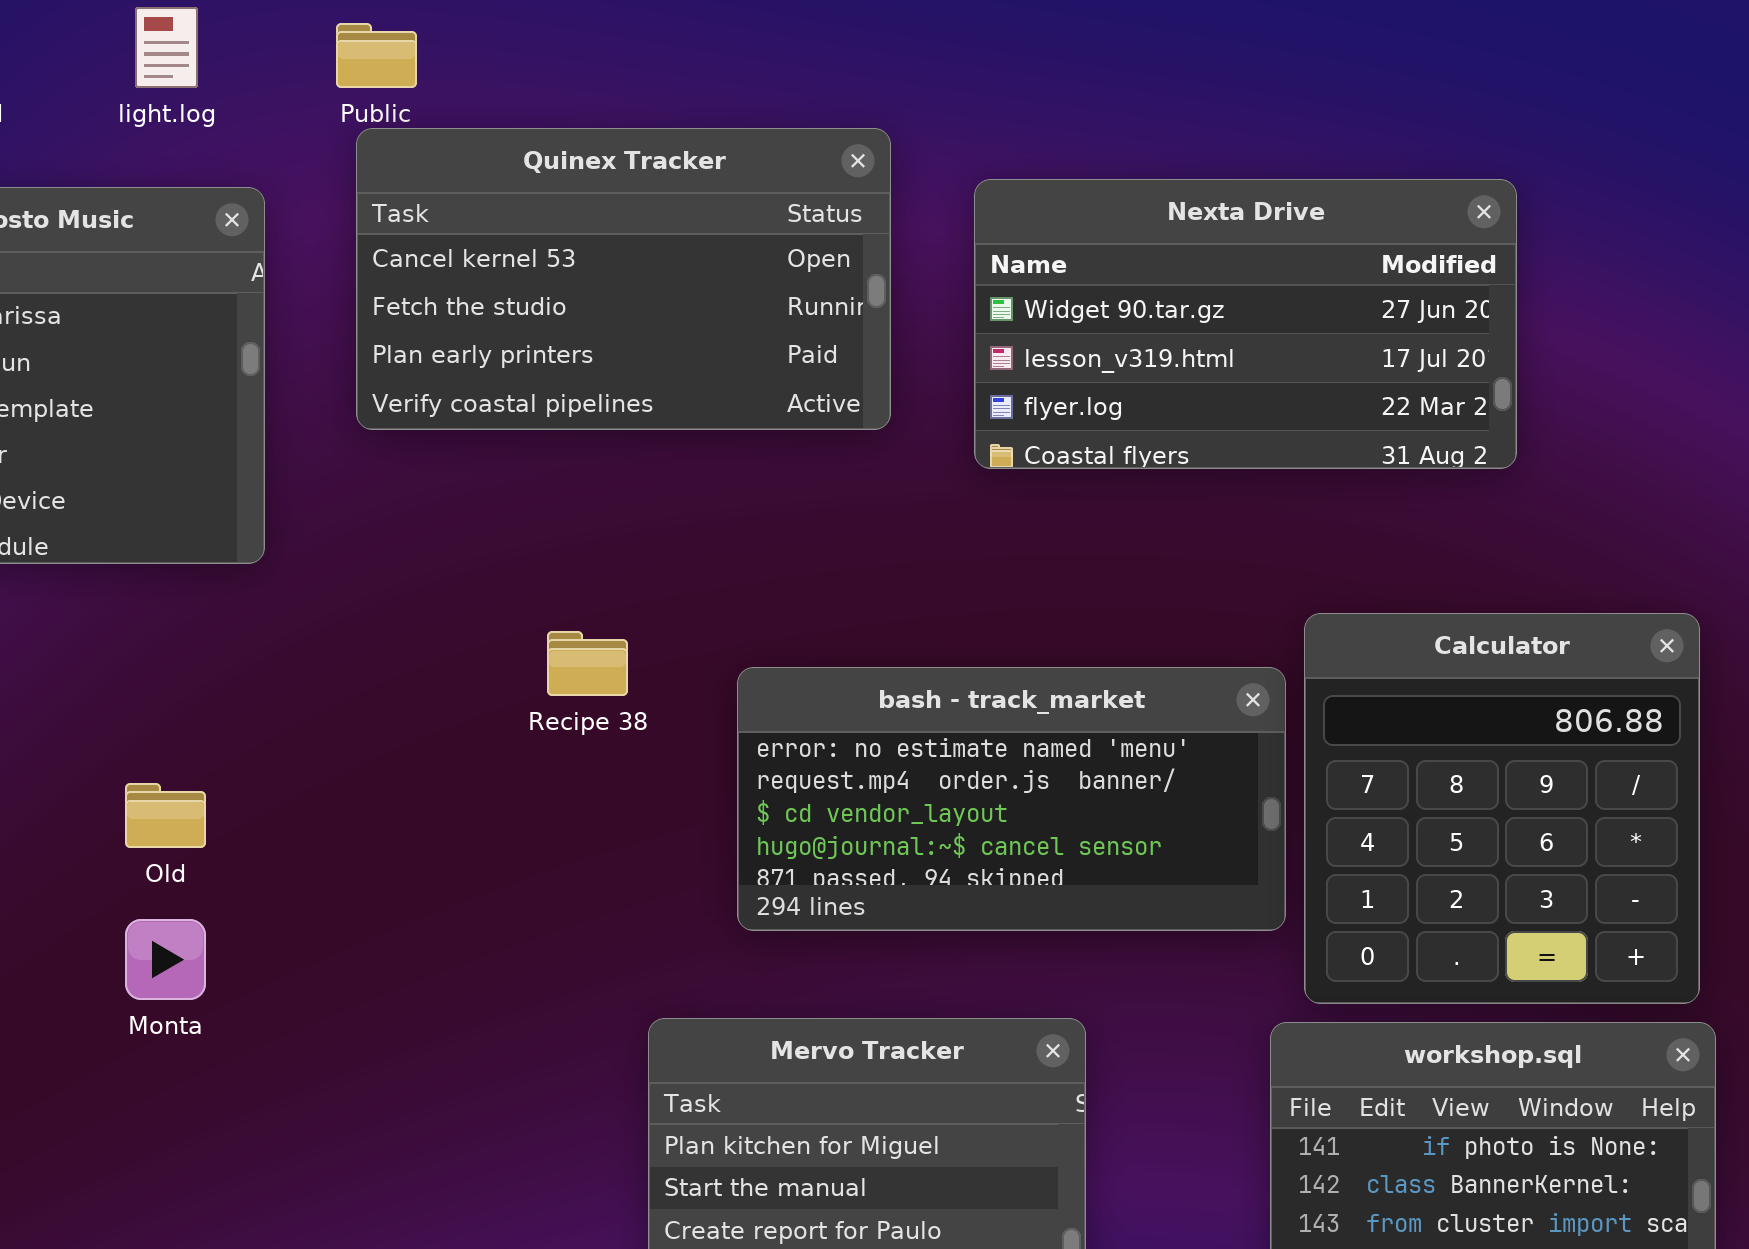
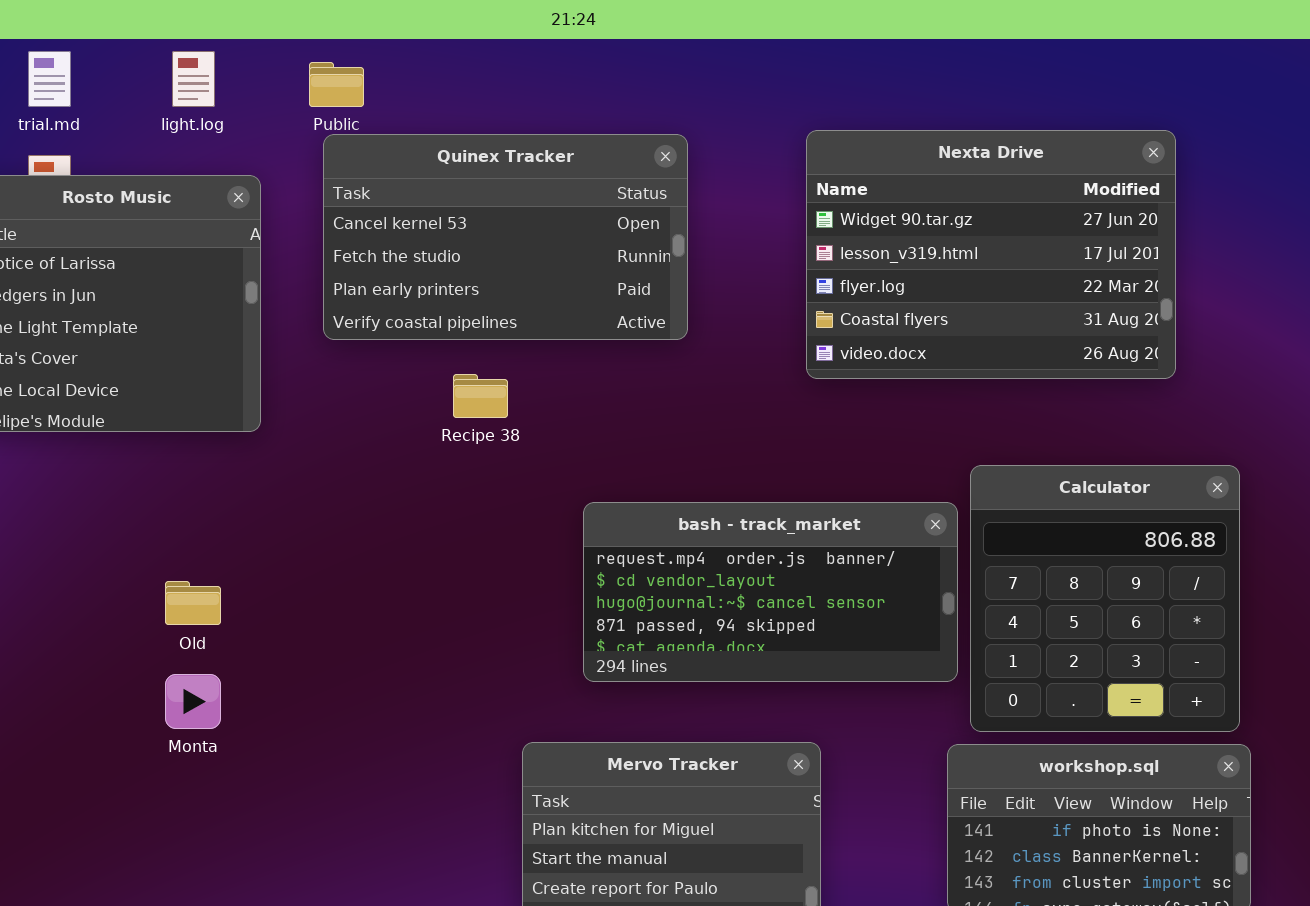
Nexta Drive: [974,179,1517,469] -> [806,130,1176,379], moved, resized
Recipe 38: [547,631,628,696] -> [453,374,508,418], moved
bash - track_market: [737,667,1286,931] -> [583,502,958,682], scrolled down 1 row

